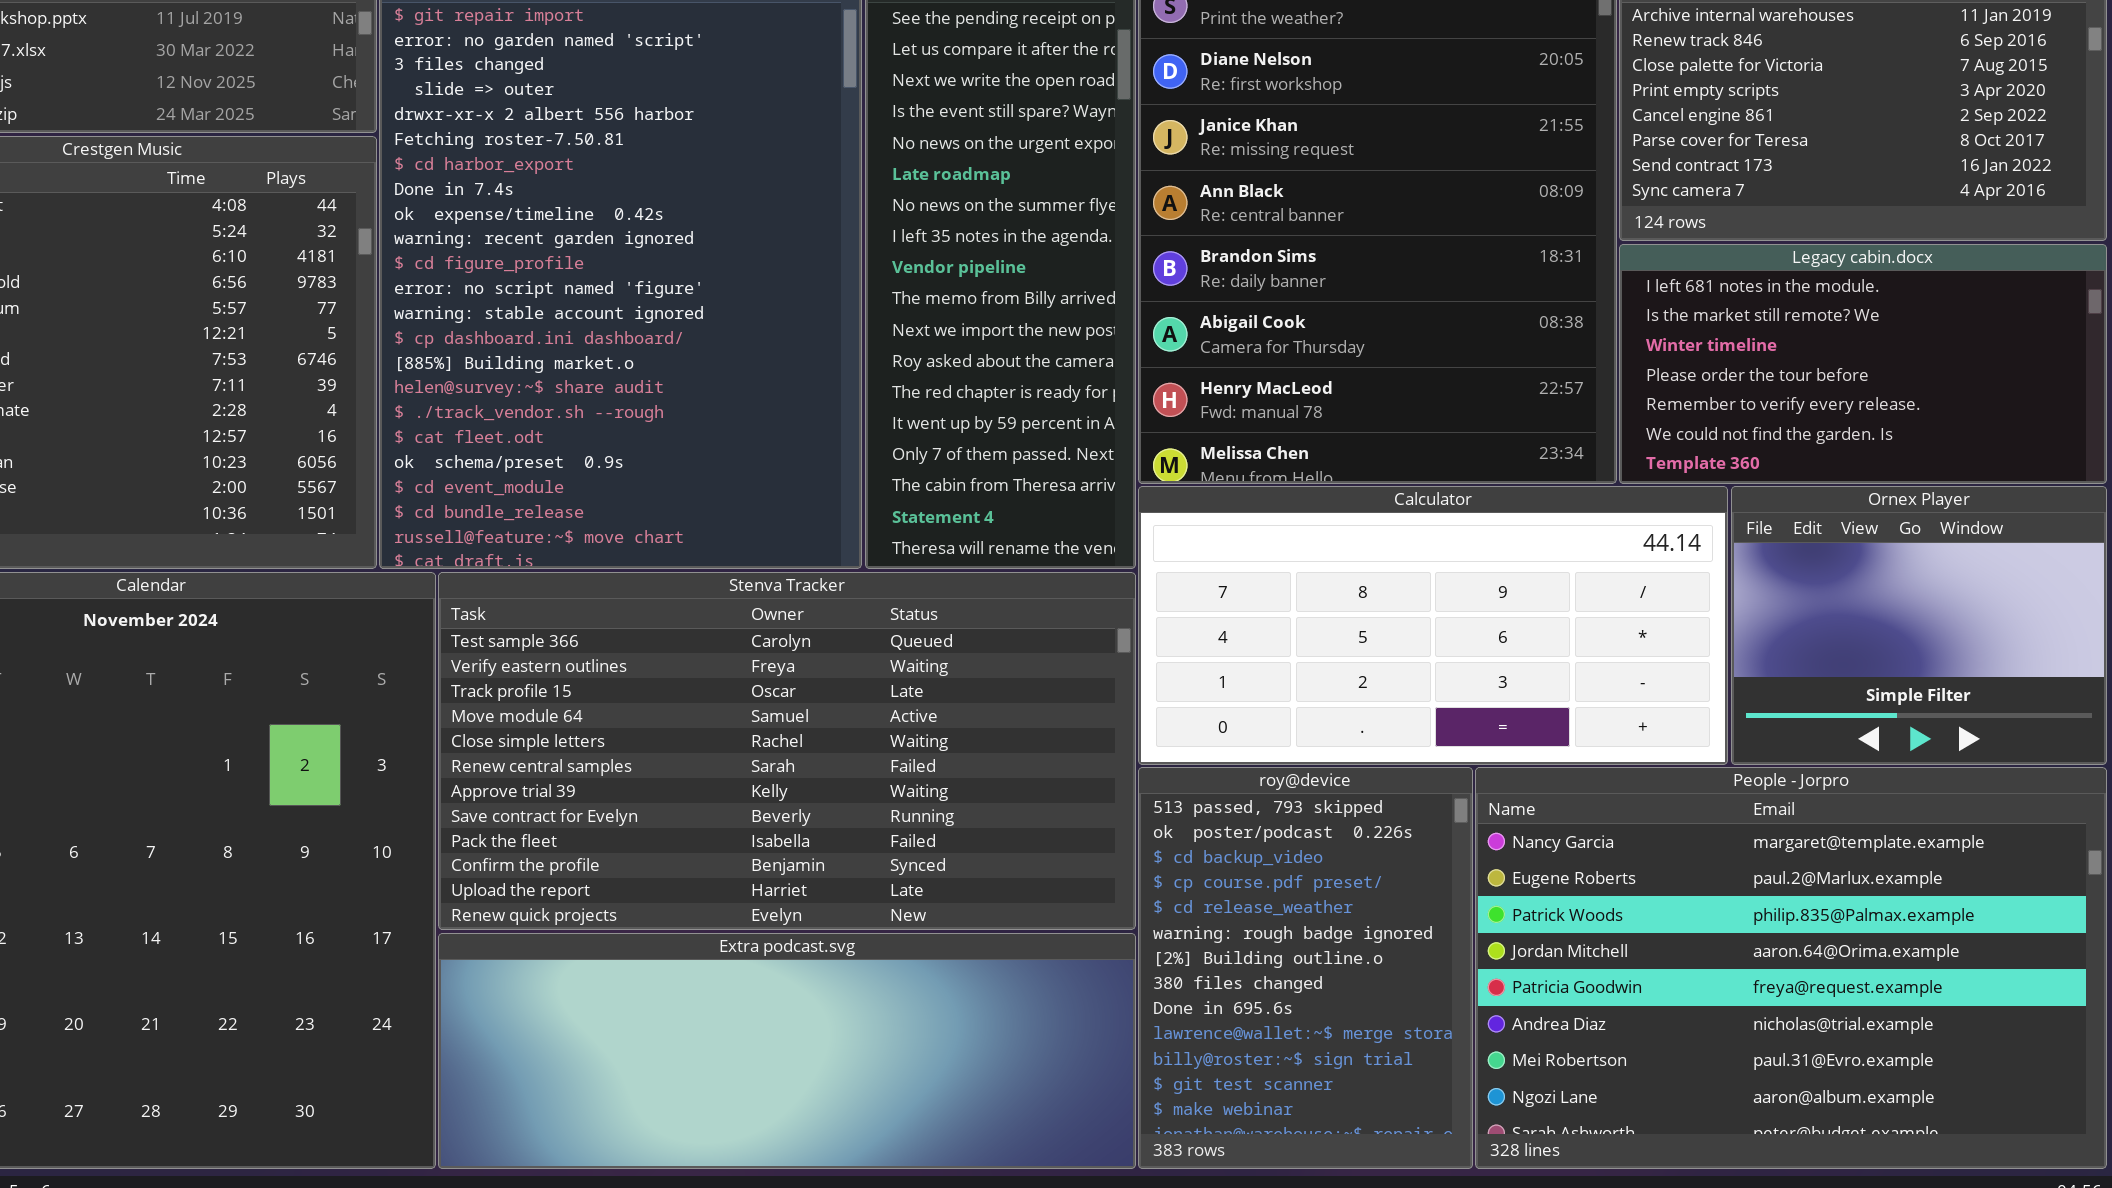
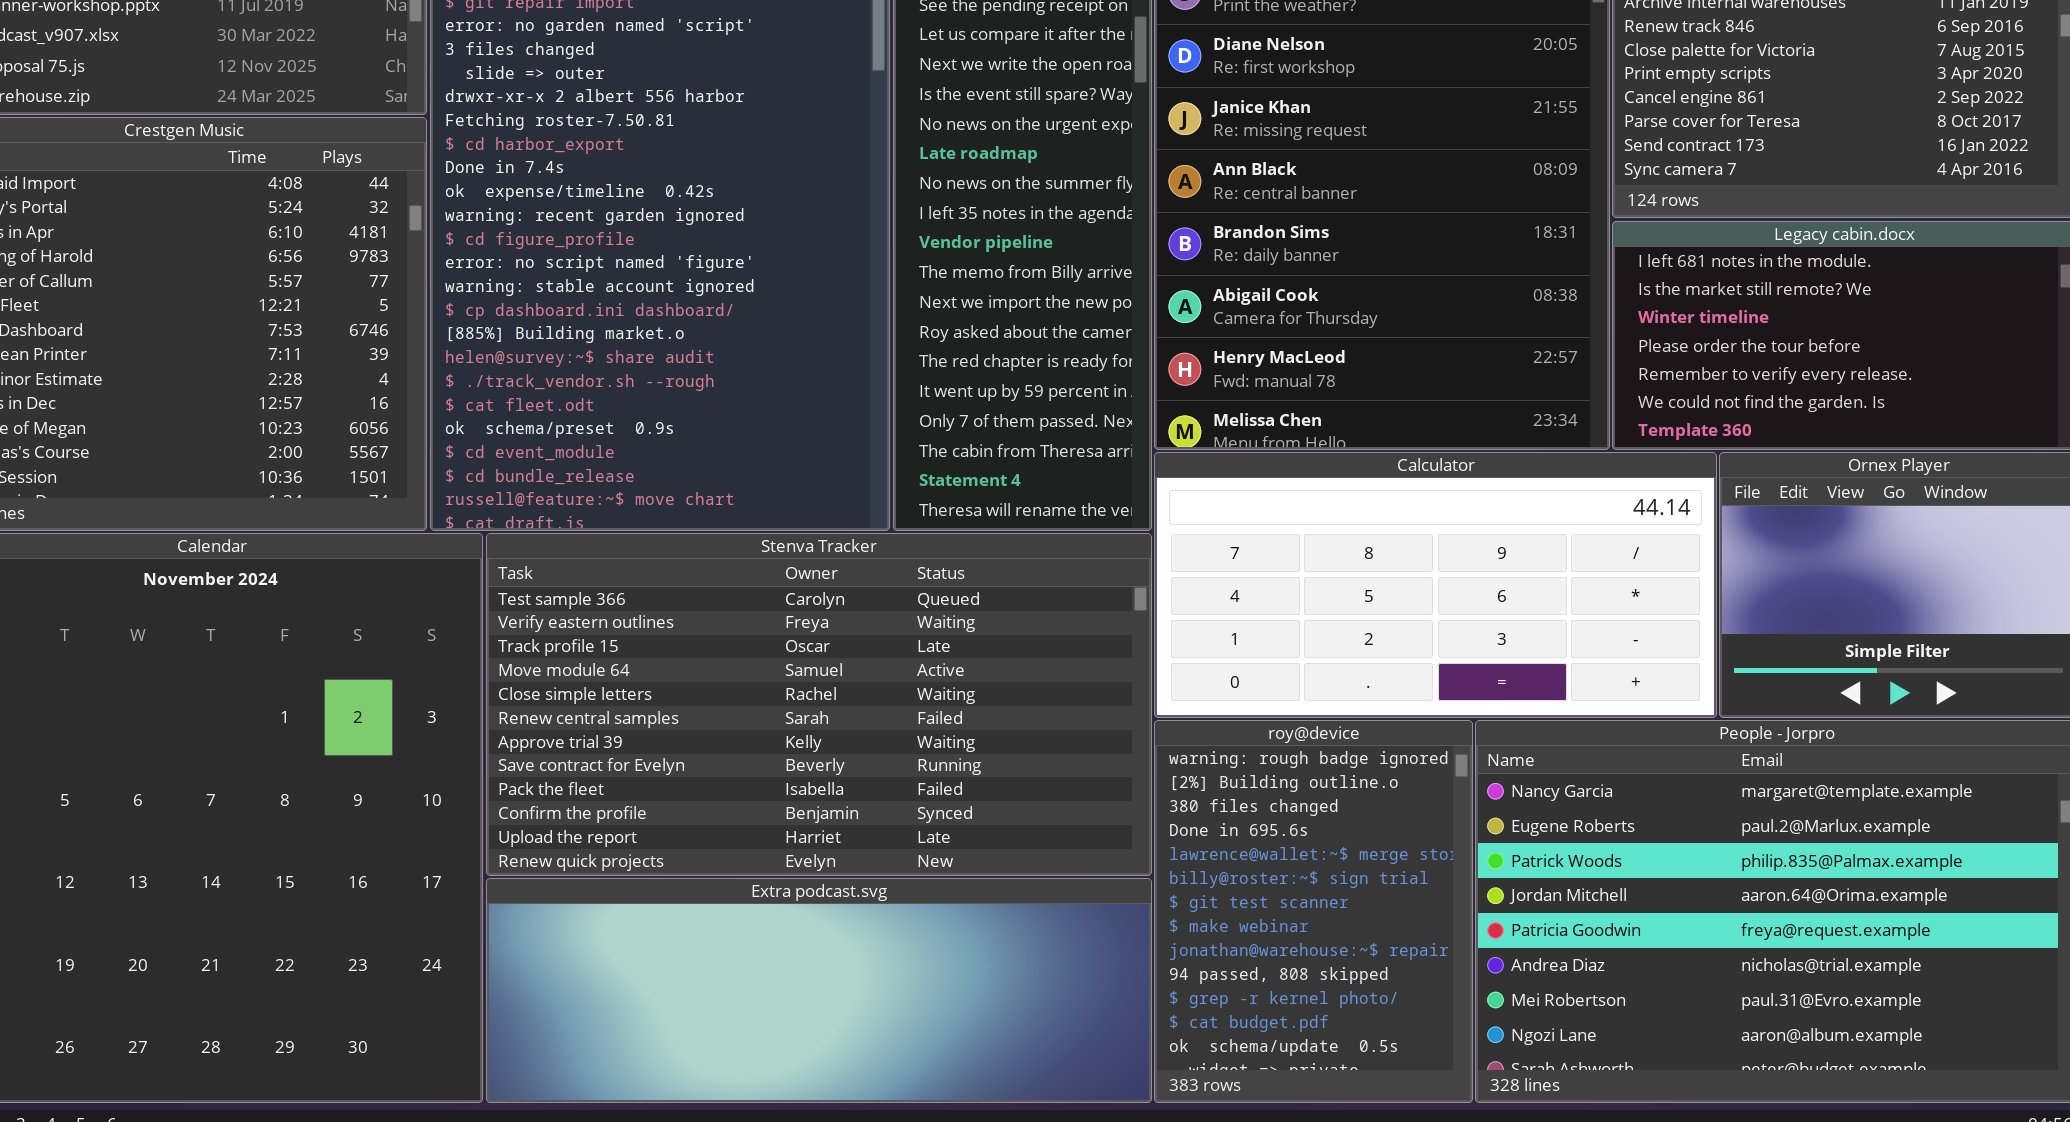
roy@device: [1138,767,1473,1169] -> [1154,720,1473,1103], scrolled down 5 rows

